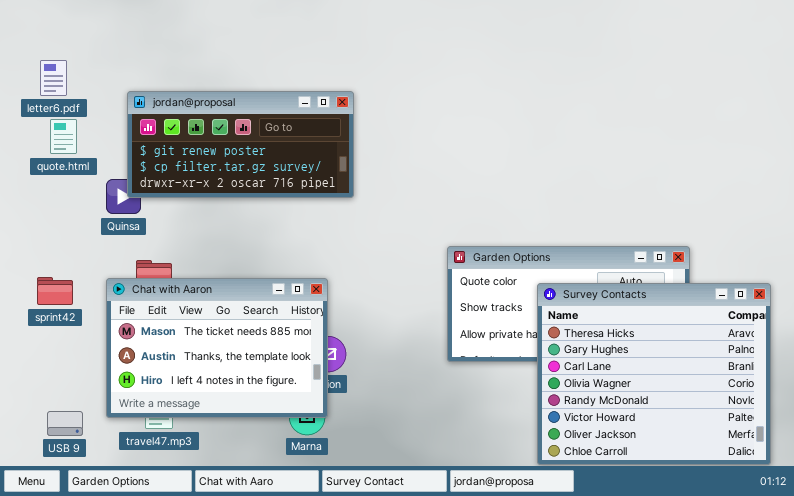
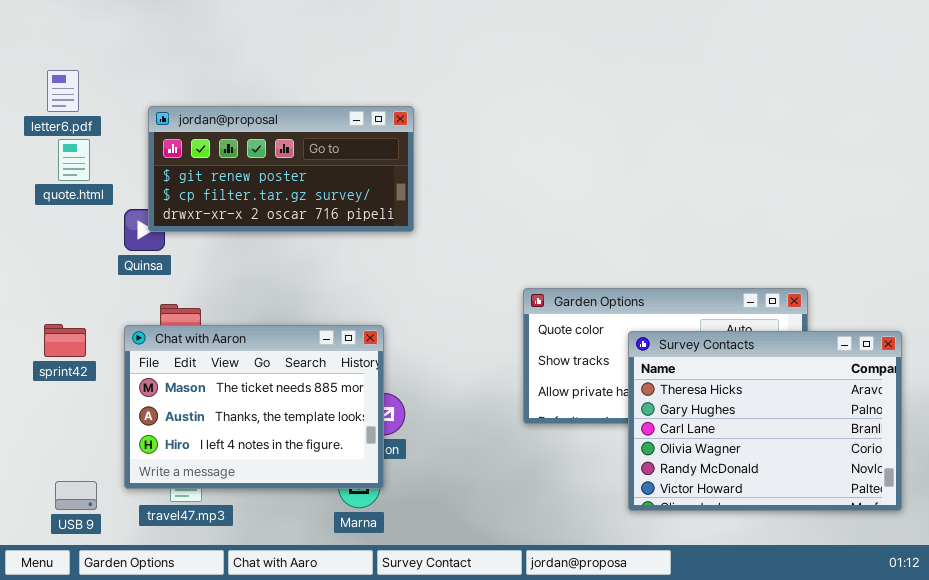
Survey Contacts: [537,283,771,465] -> [628,331,902,511], resized

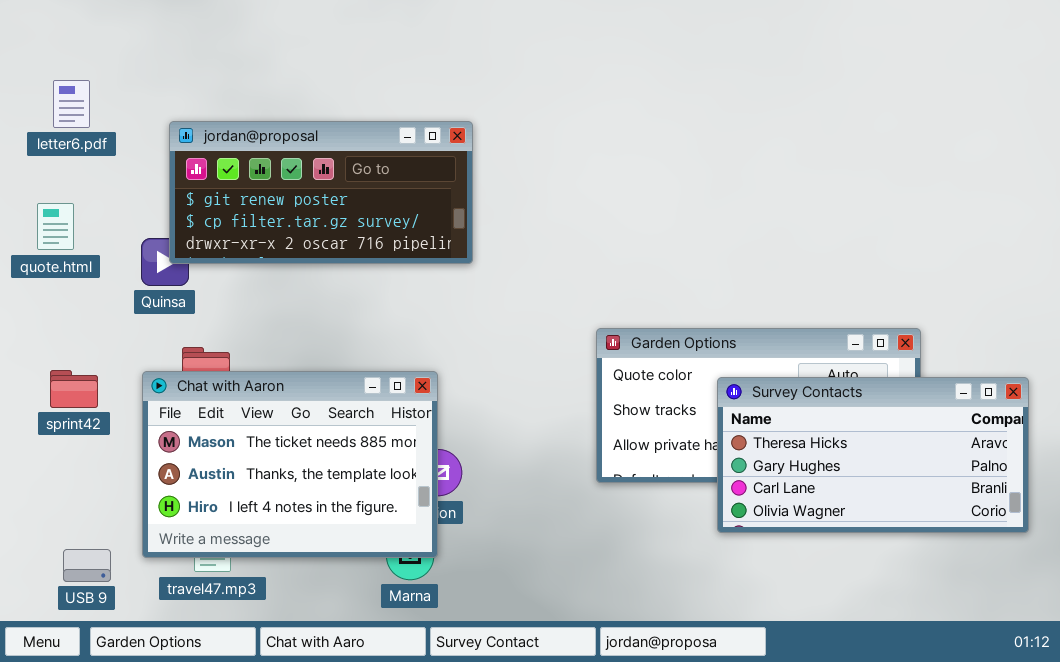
quote.html: [58,139,90,181] -> [37,203,74,250], moved
Survey Contacts: [628,331,902,511] -> [717,377,1029,533], resized

